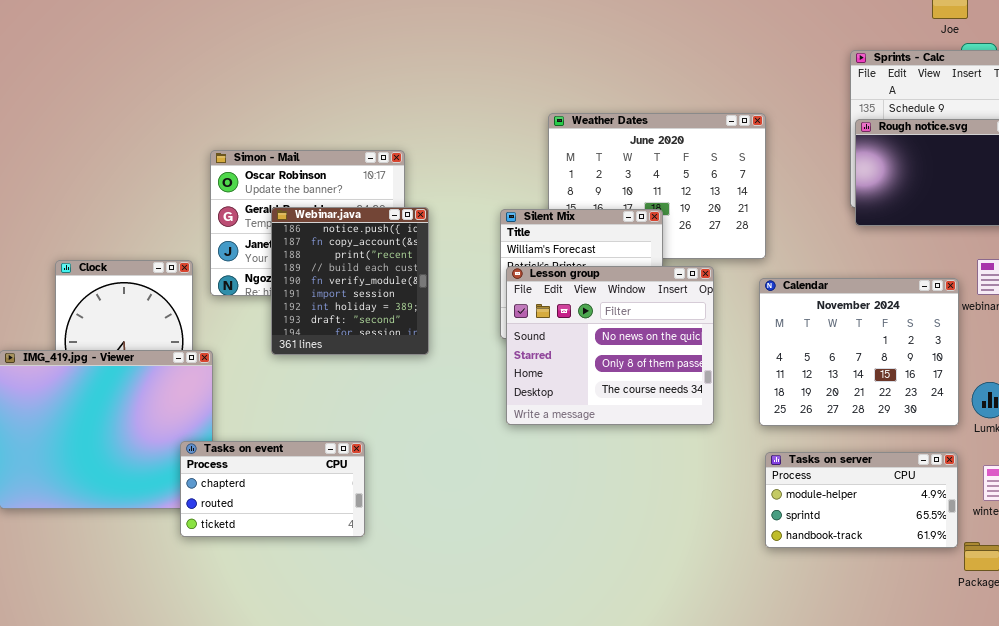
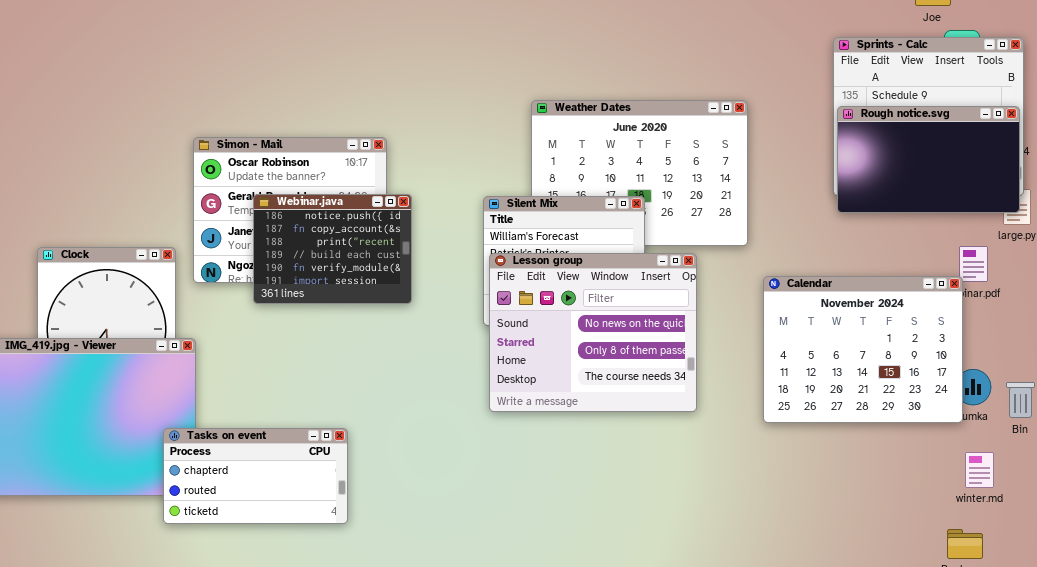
Webinar.java: [271,207,429,355] -> [253,194,412,304], resized
Calendar: [759,278,959,426] -> [763,276,963,423], moved
Tasks on server: [765,452,958,548] -> none, closed

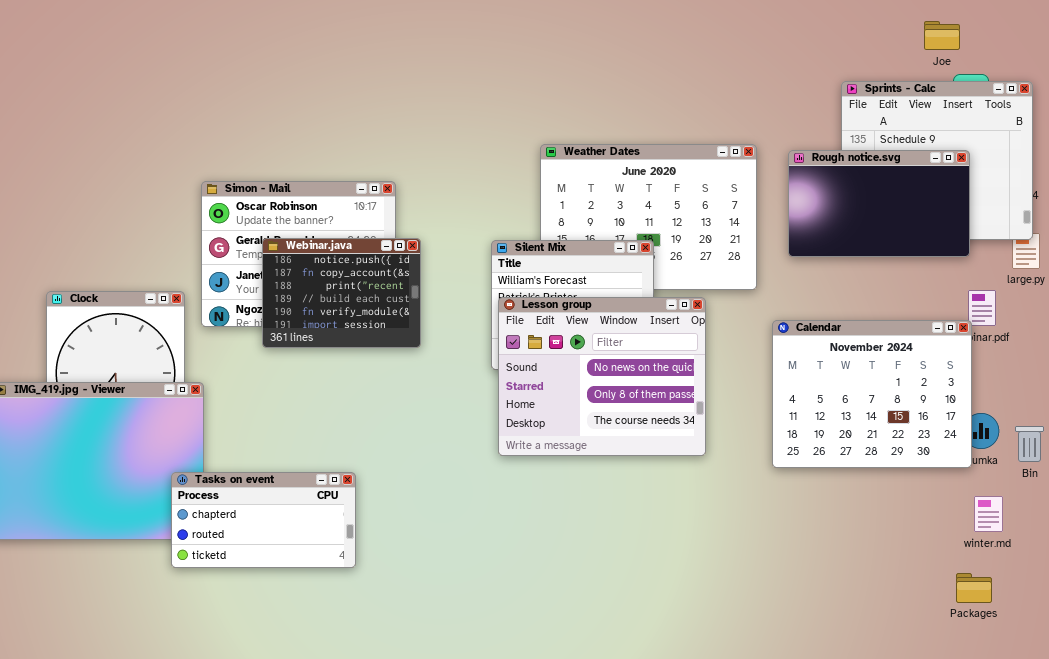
Rough notice.svg: [837,106,1020,213] -> [788,150,970,257], moved

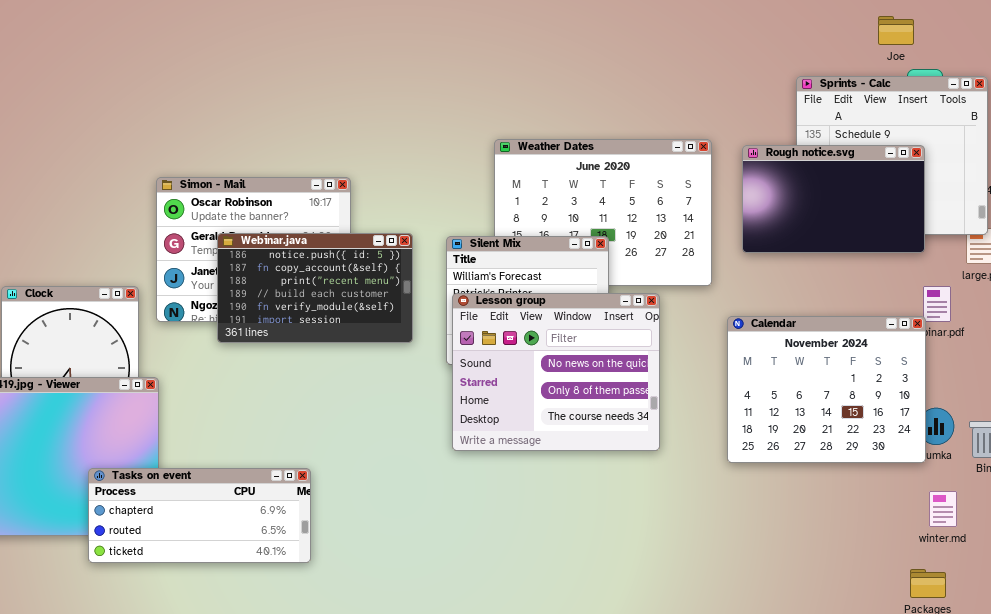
Webinar.java: [262,238,421,348] -> [217,233,413,343], resized
Tasks on event: [171,472,356,568] -> [88,468,311,563], resized

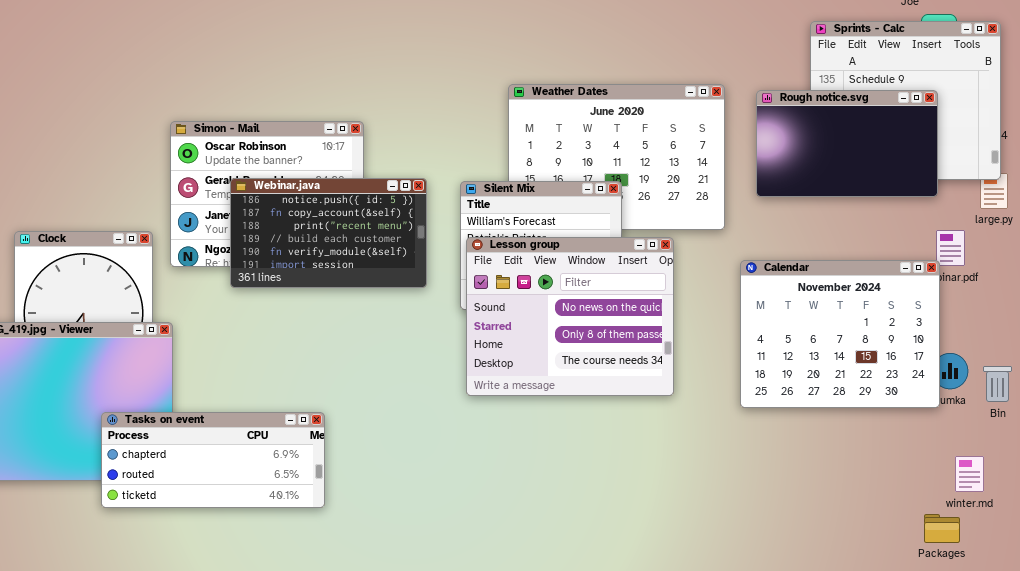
winter.md: [929,491,957,527] -> [955,456,984,492], moved

